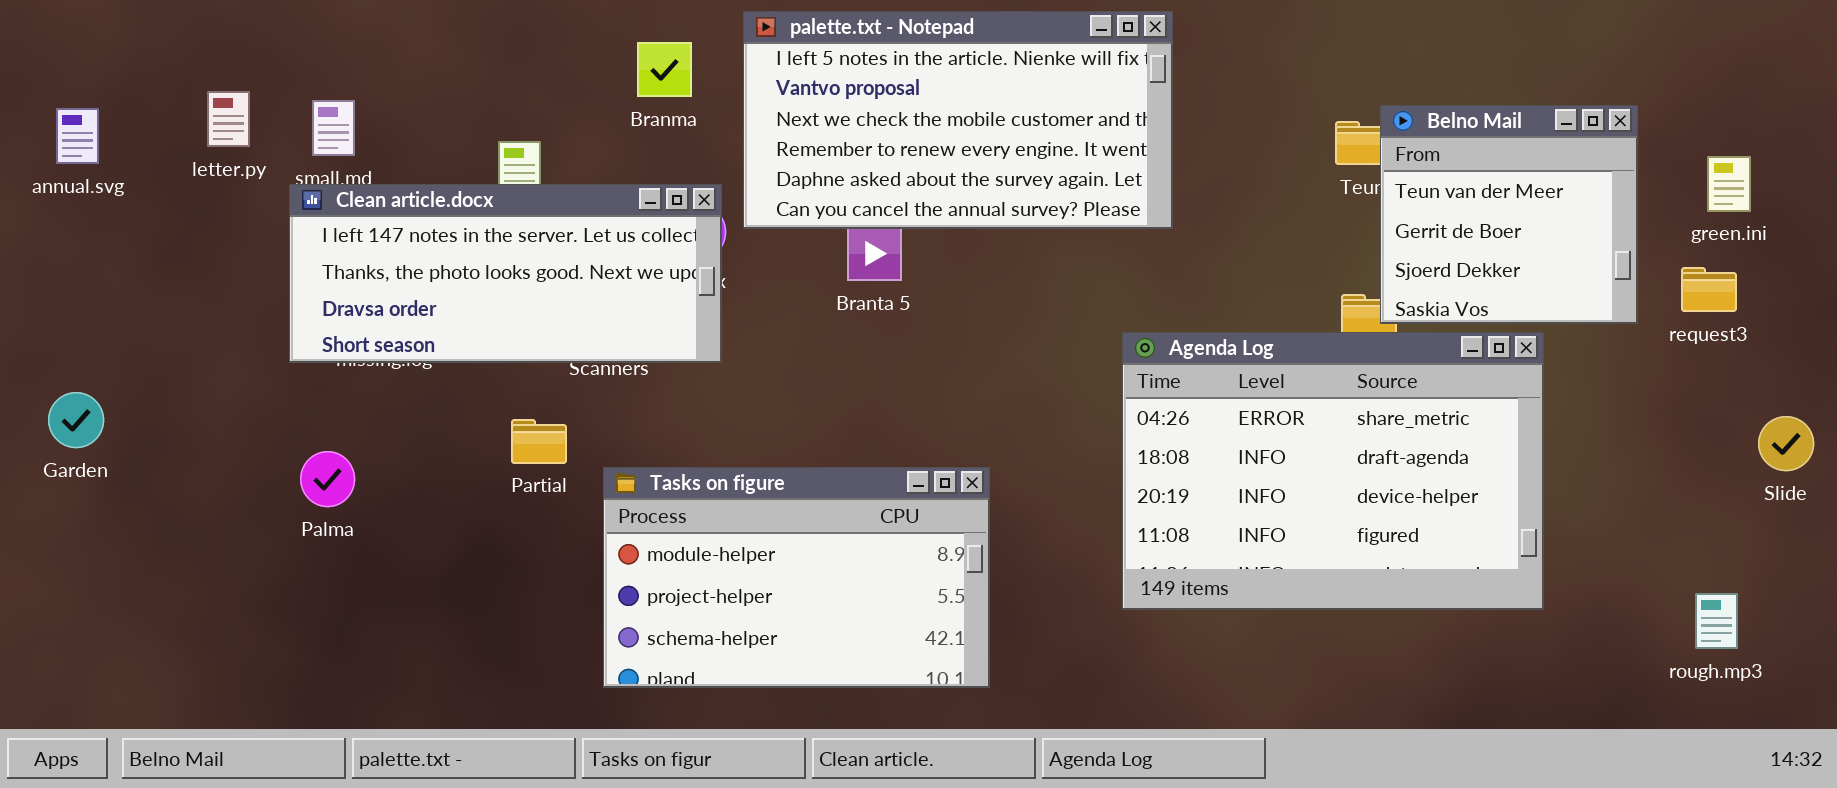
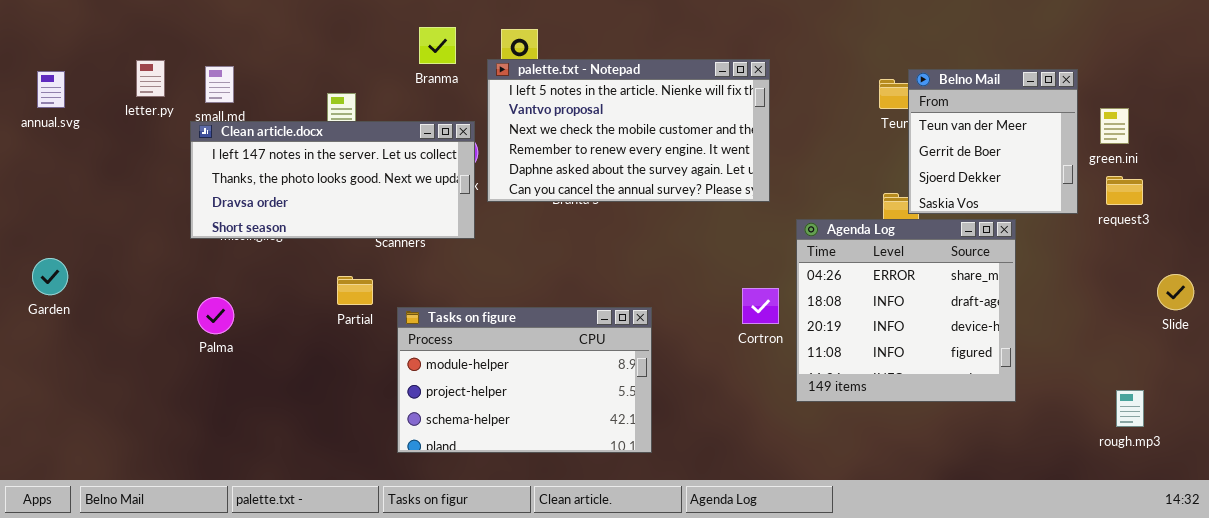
palette.txt - Notepad: [743,11,1173,229] -> [487,59,770,202], moved
green.ini: [1707,156,1751,212] -> [1100,108,1129,144], moved
Agenda Log: [1122,332,1544,610] -> [796,219,1016,402], resized

